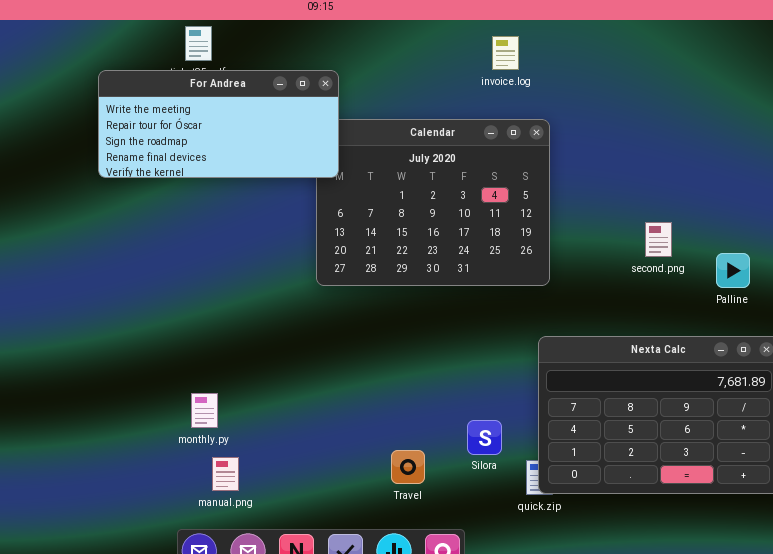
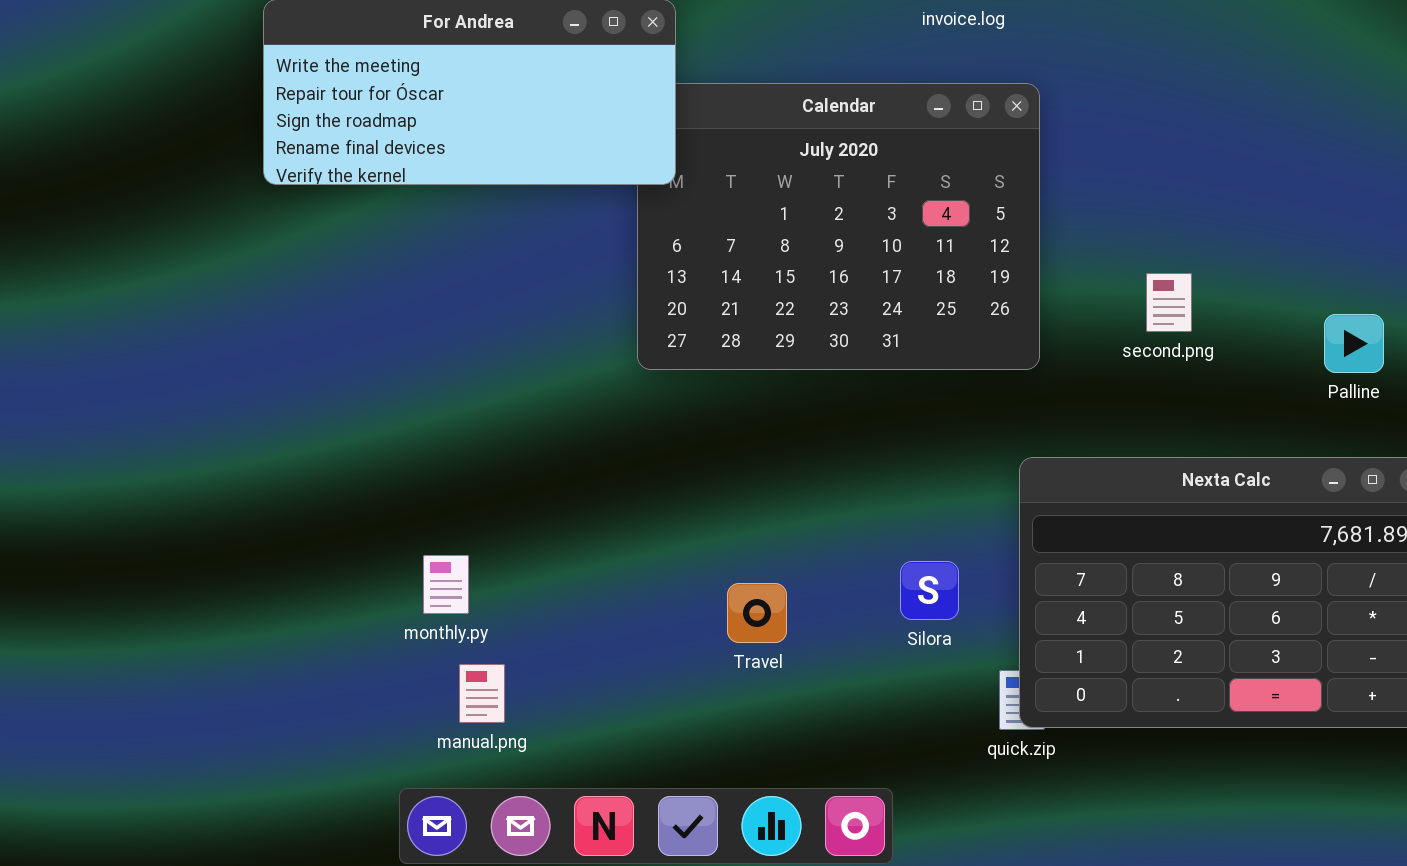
second.png: [645,222,672,257] -> [1146,273,1192,332], moved
Silora: [467,420,502,455] -> [900,561,959,620], moved
Travel: [391,450,425,484] -> [727,583,787,643], moved

